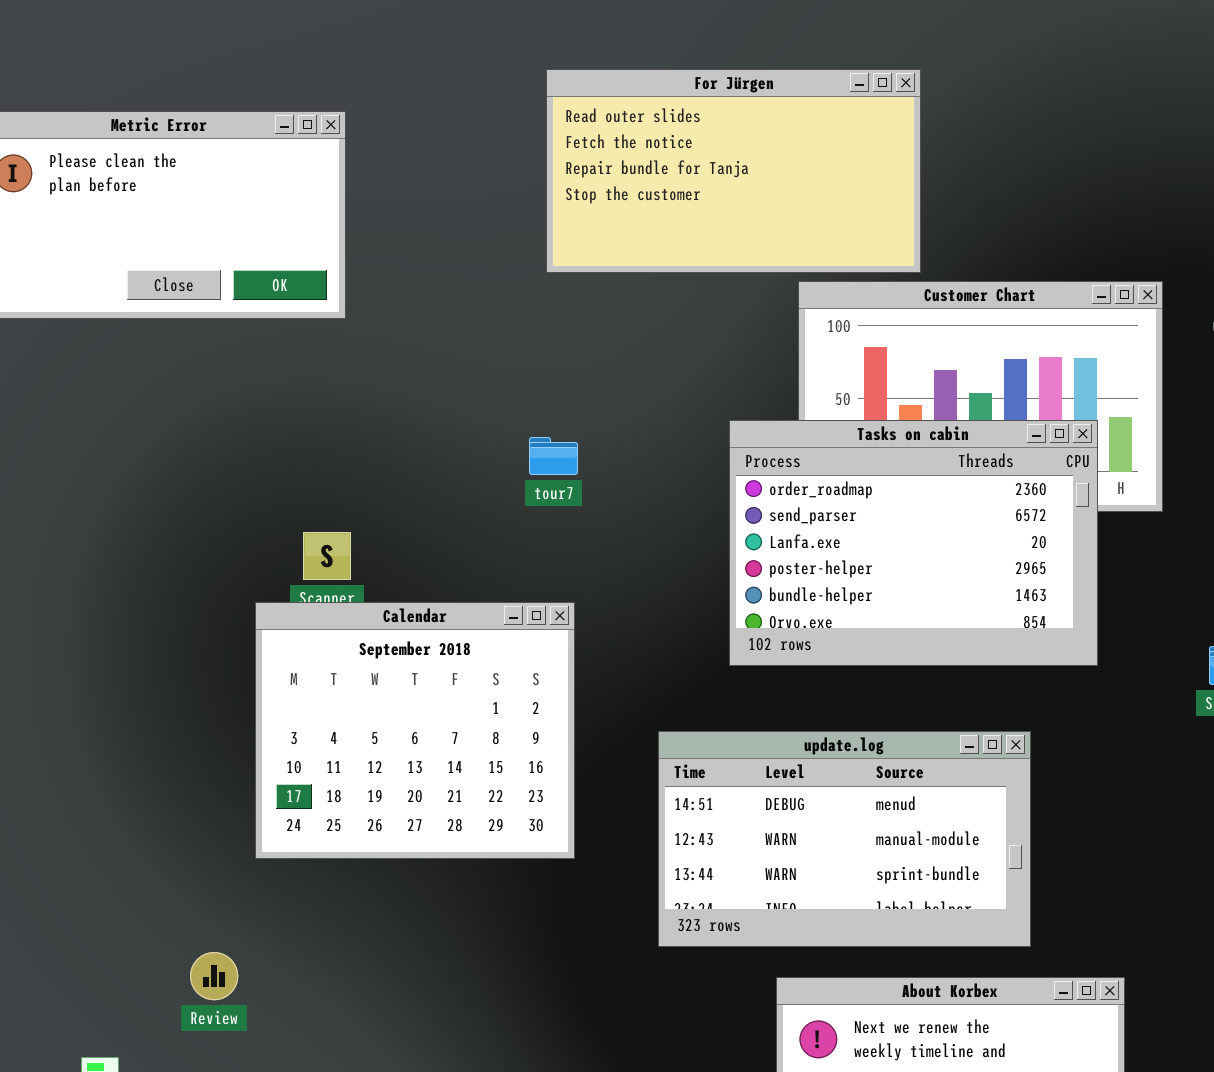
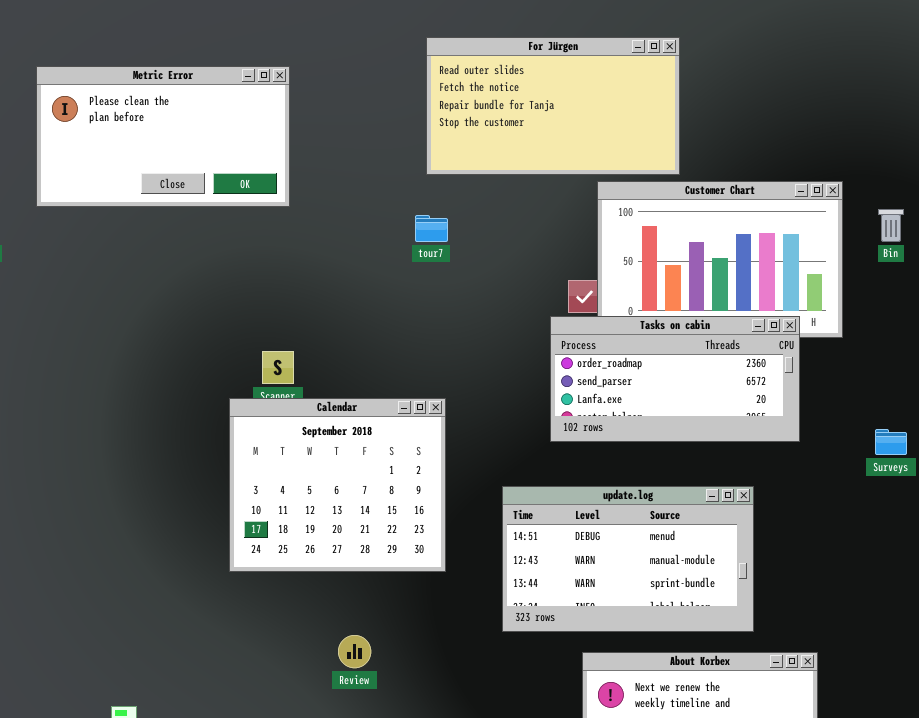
Tasks on cabin: [729,420,1098,666] -> [550,316,800,442], resized
tour7: [529,437,578,475] -> [415,215,448,242], moved
Review: [190,952,238,1000] -> [338,635,371,668], moved

